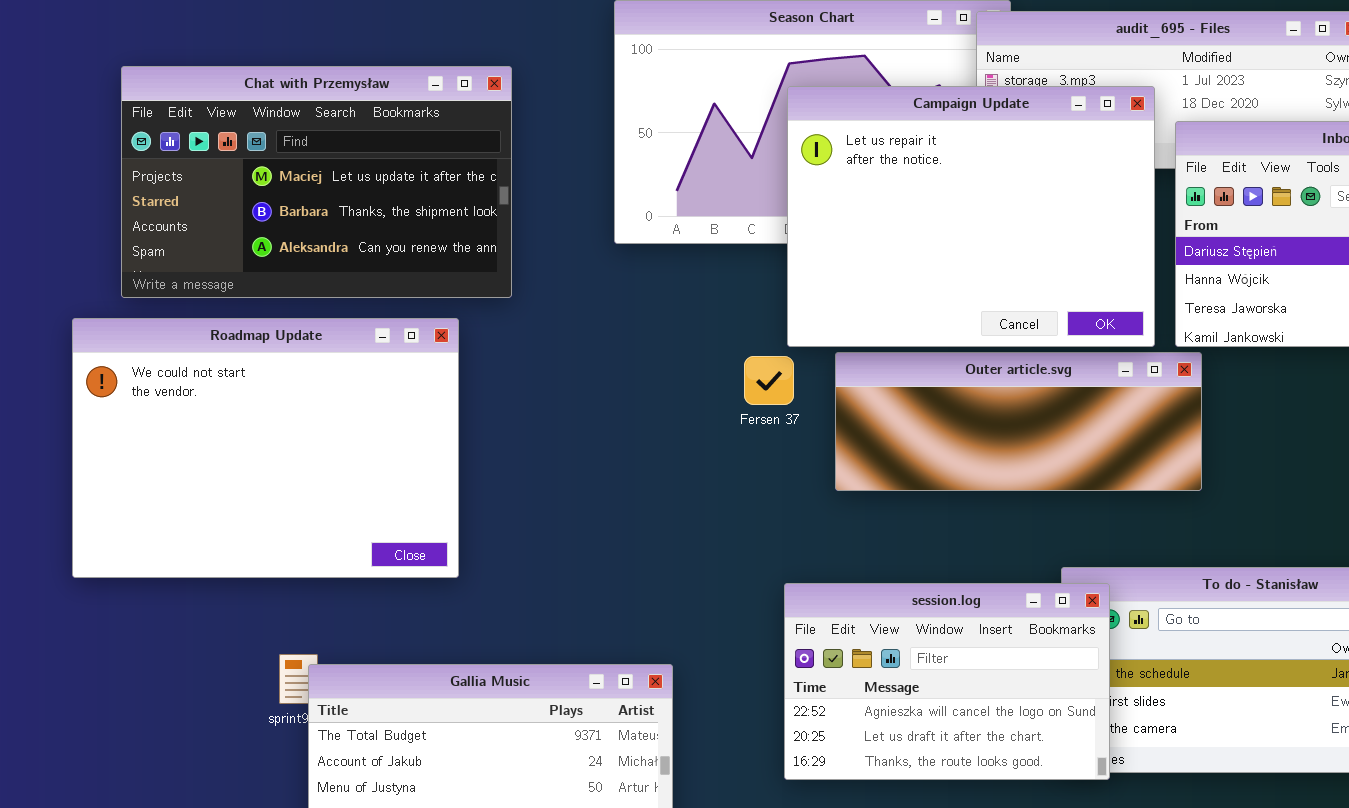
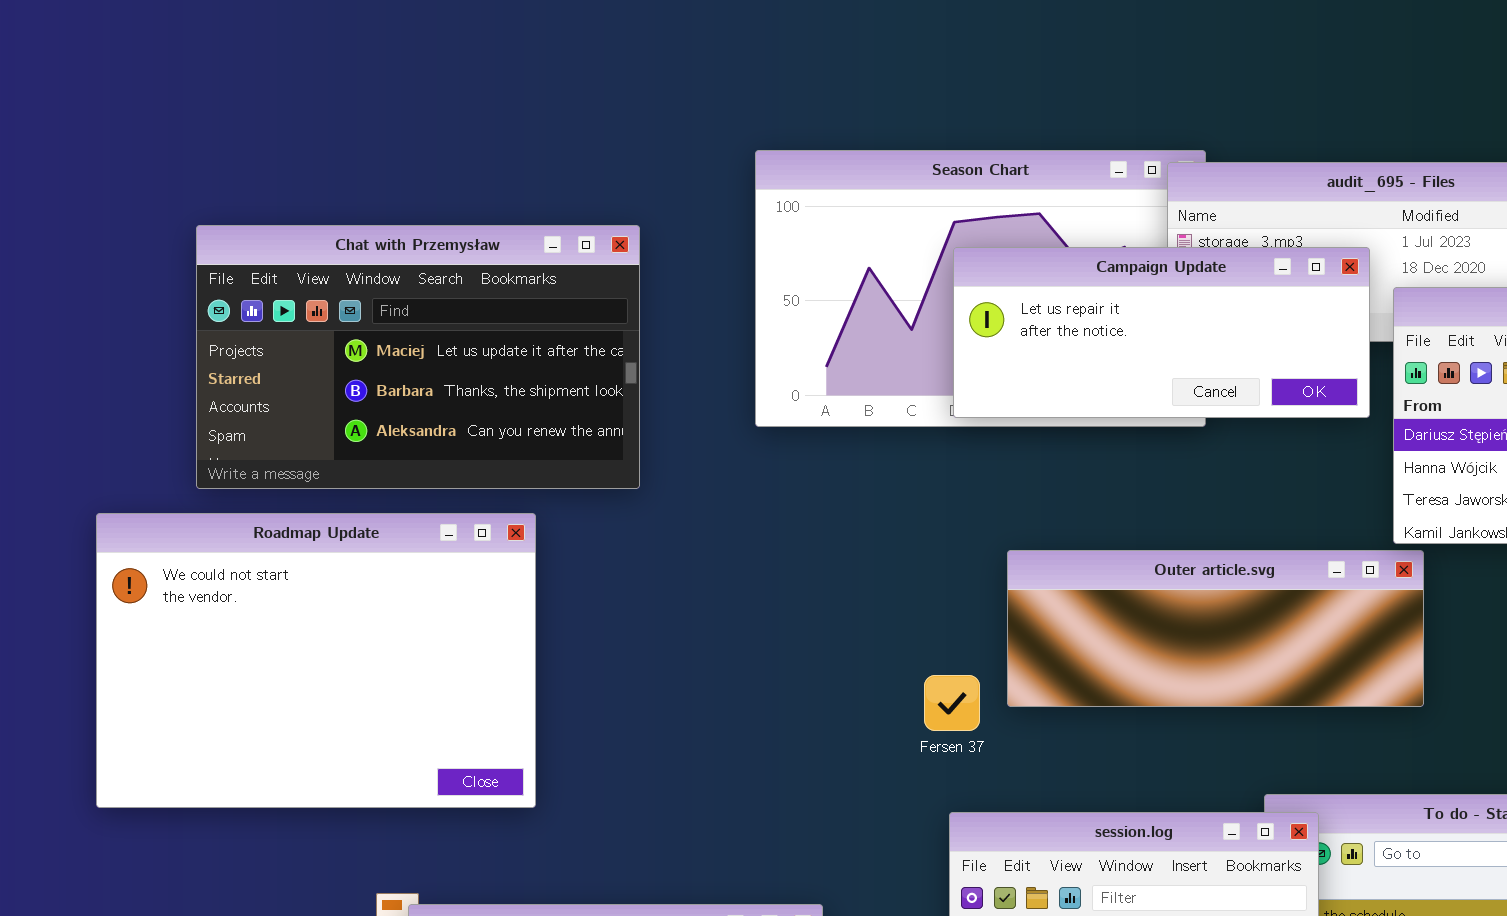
Campaign Update: [787,86,1155,347] -> [953,247,1370,418], resized
Roadmap Update: [72,318,459,578] -> [96,513,536,808], moved
Fersen 37: [744,356,794,405] -> [924,675,980,731], moved

